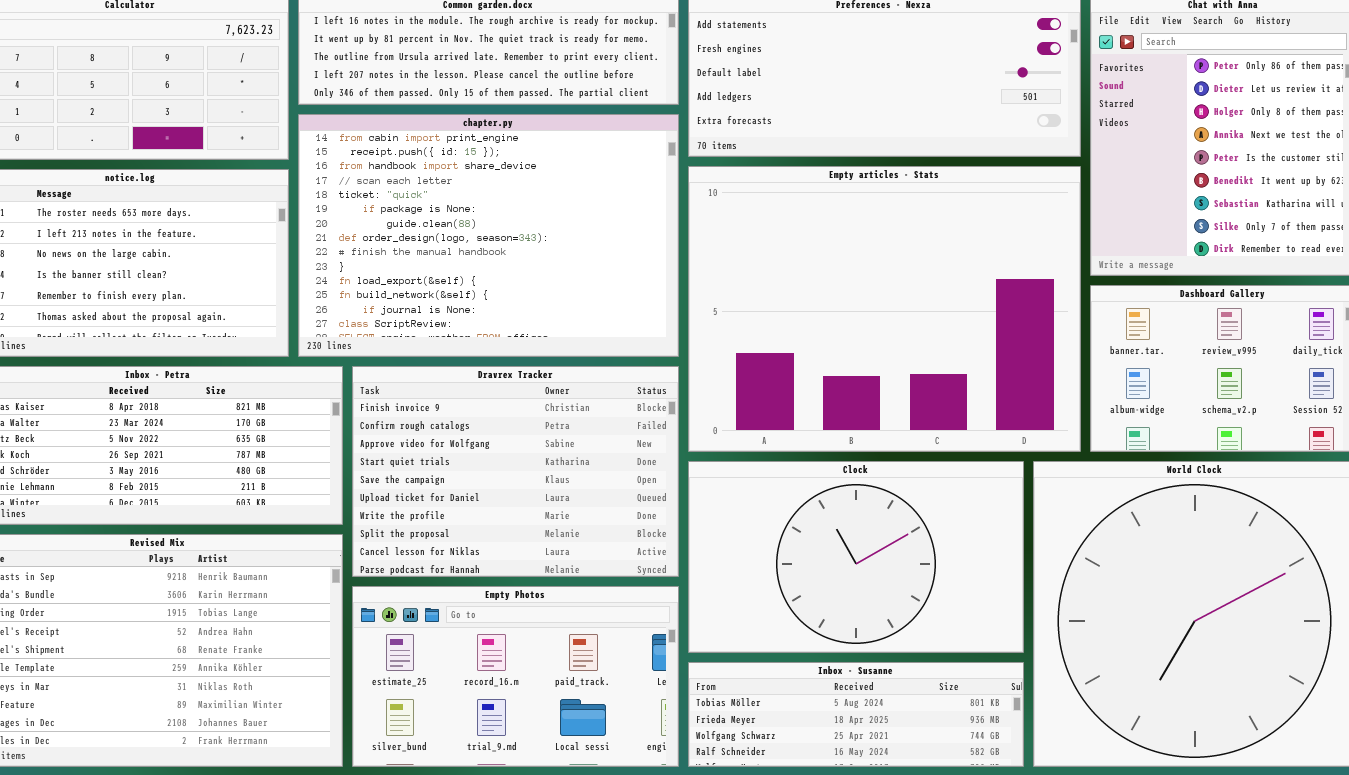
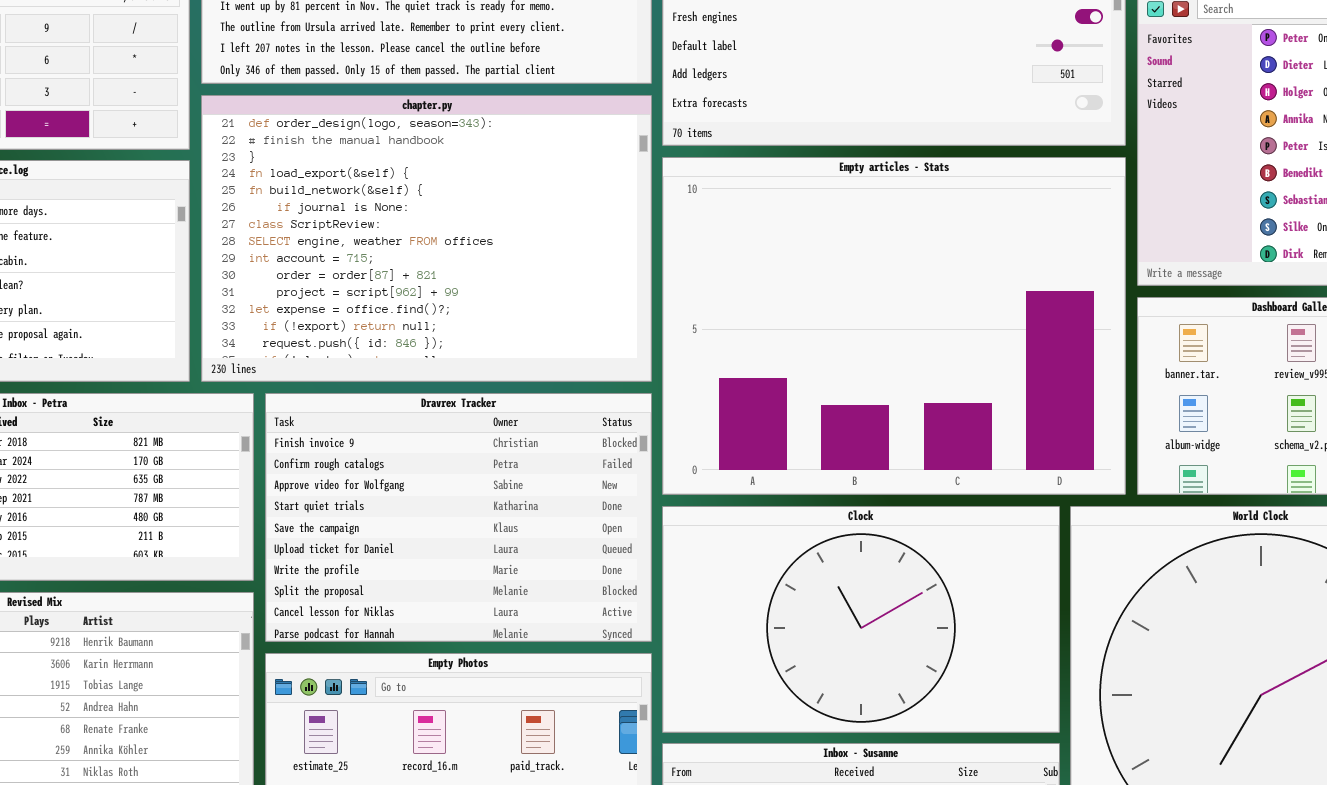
chapter.py: [298,114,679,357] -> [201,95,652,382], scrolled down 7 rows

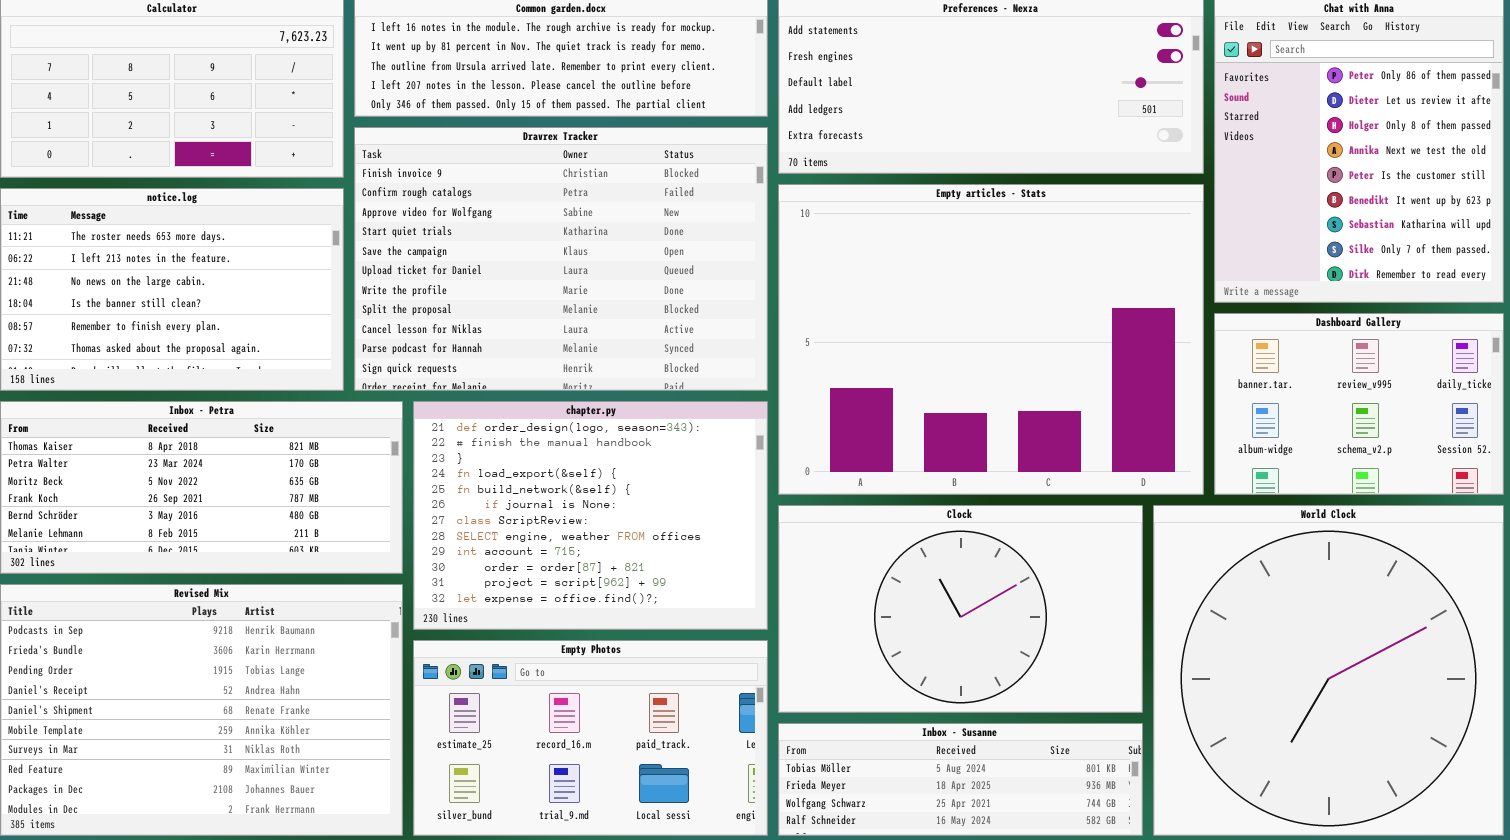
chapter.py: [201,95,652,382] -> [413,401,768,630], moved, resized
Dravrex Tracker: [265,393,652,642] -> [354,127,768,391], moved, resized

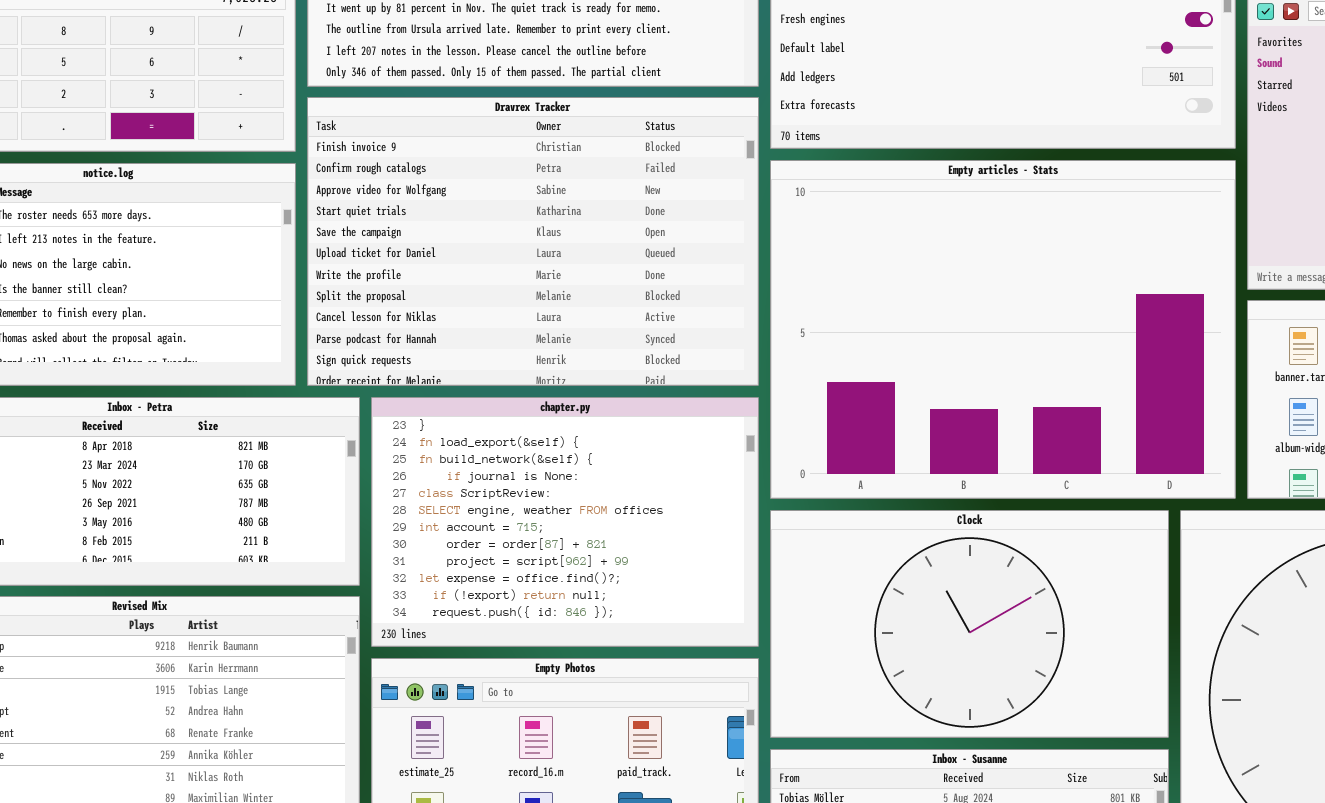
chapter.py: [413,401,768,630] -> [371,397,759,647], scrolled down 2 rows

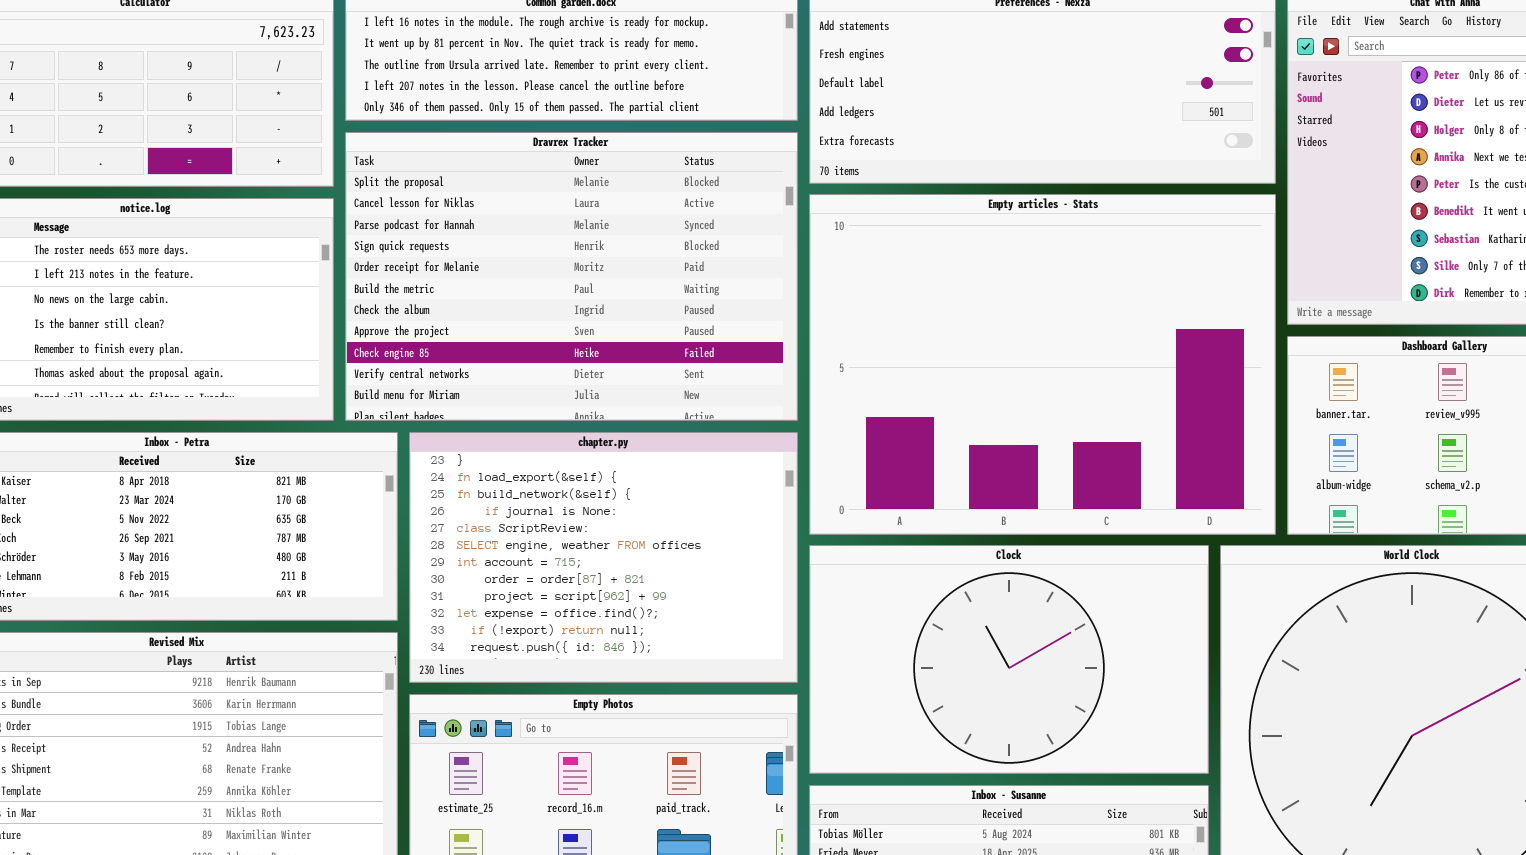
Dravrex Tracker: [307,97,759,386] -> [345,132,798,421], scrolled down 7 rows

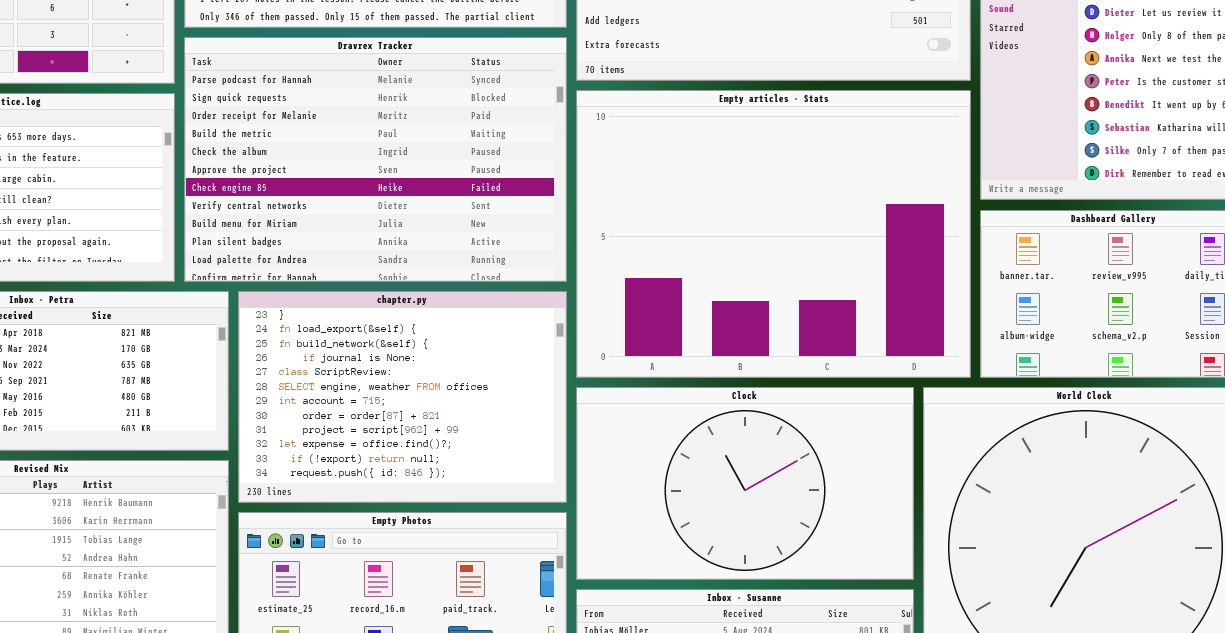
Dravrex Tracker: [345,132,798,421] -> [184,37,567,282], scrolled down 2 rows

